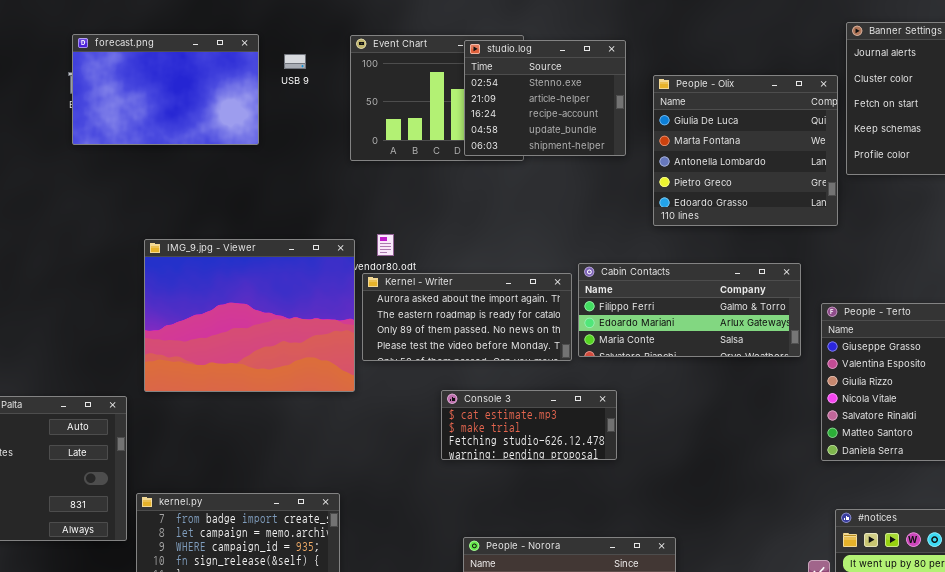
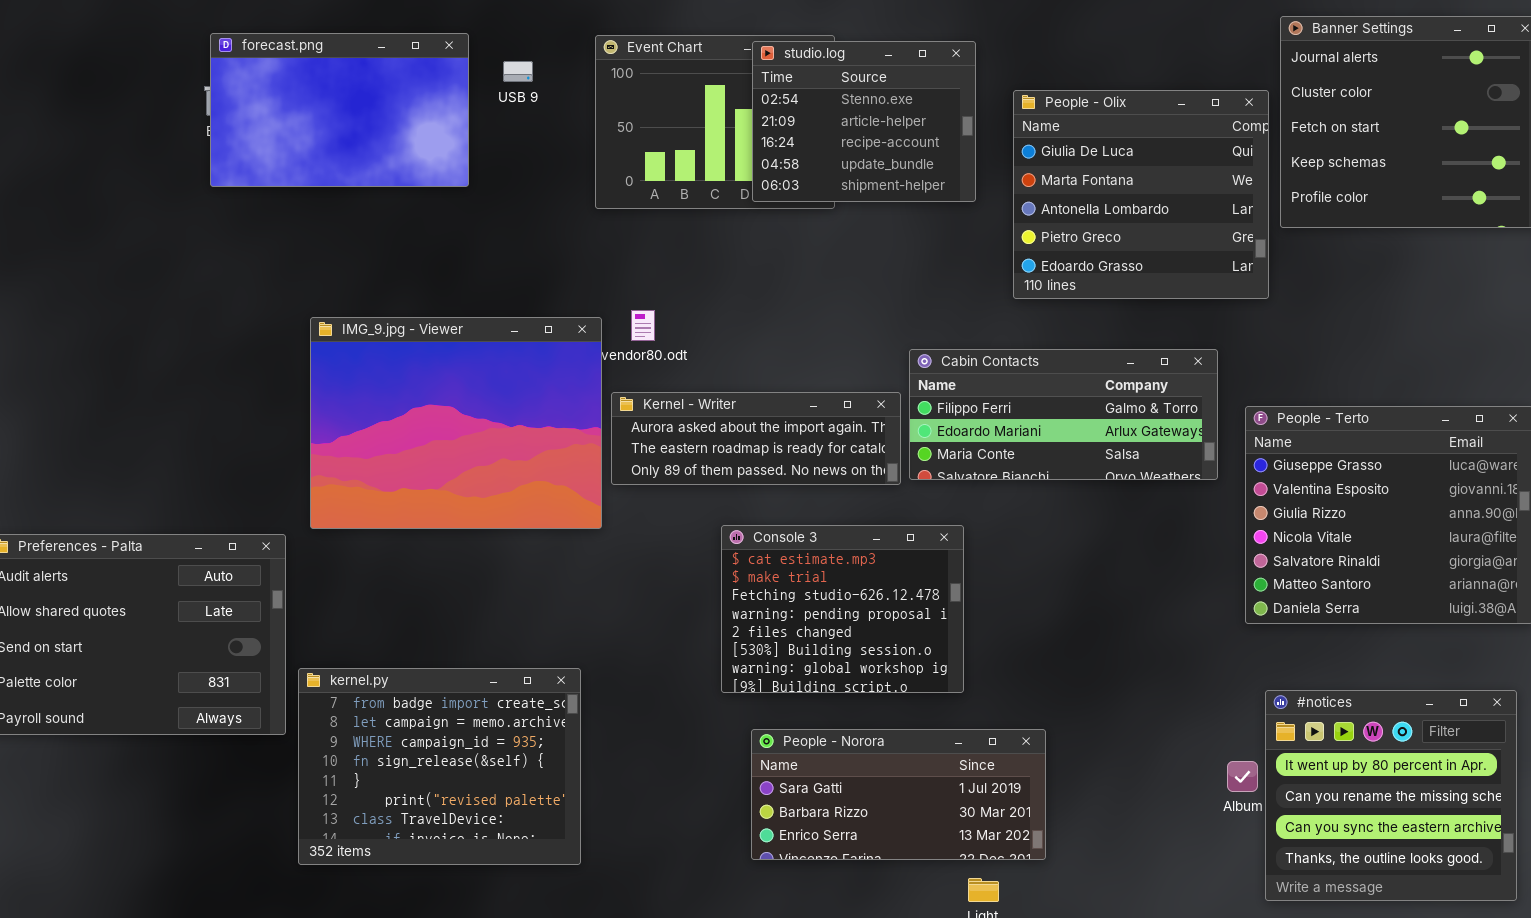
Kernel - Writer: [362,273,572,361] -> [611,392,901,485], resized
Console 3: [441,390,617,460] -> [721,525,964,693], resized

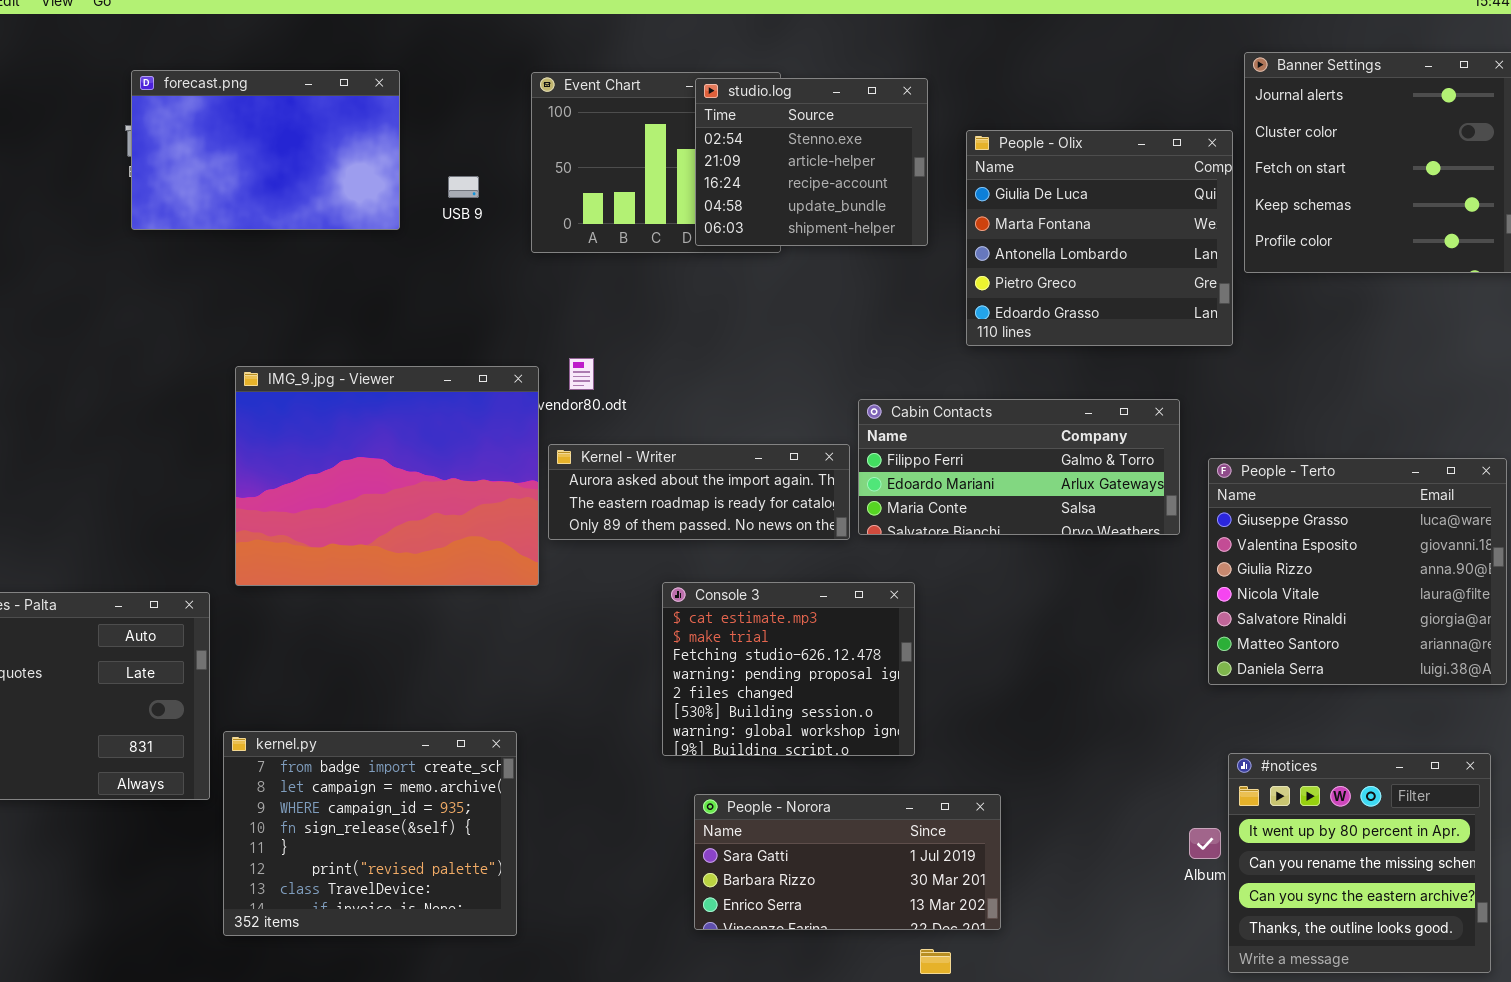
USB 9: [503,61,533,82] -> [448,176,479,198], moved

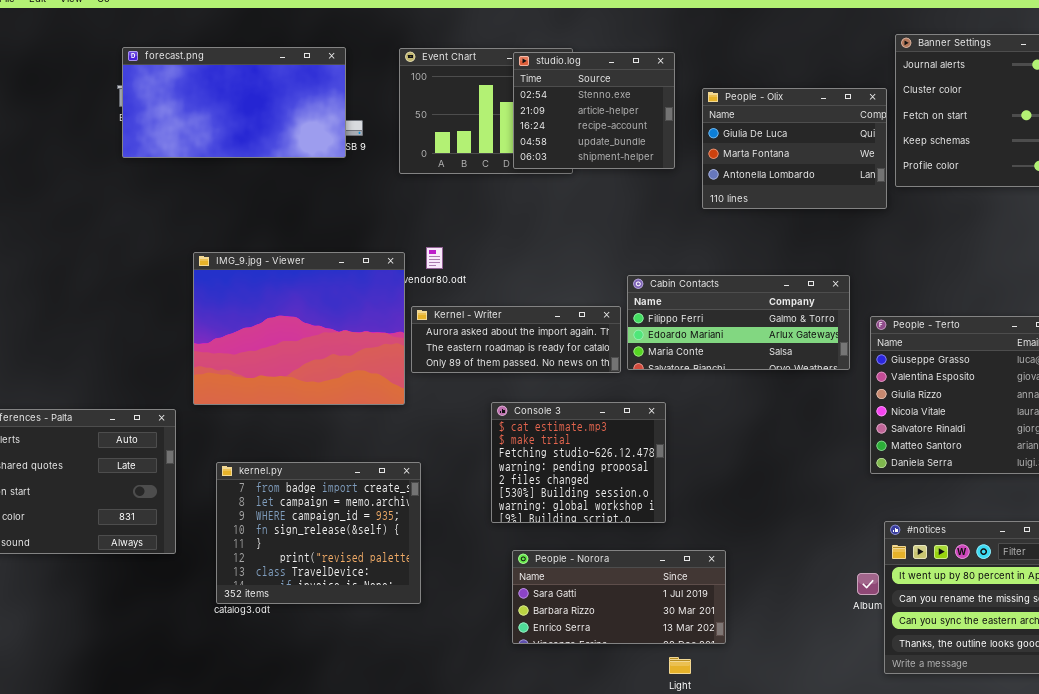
forecast.png: [131,70,400,230] -> [122,47,346,158], resized
People - Olix: [966,130,1233,346] -> [702,88,887,209], resized
kernel.py: [223,731,517,936] -> [216,462,421,604], moved

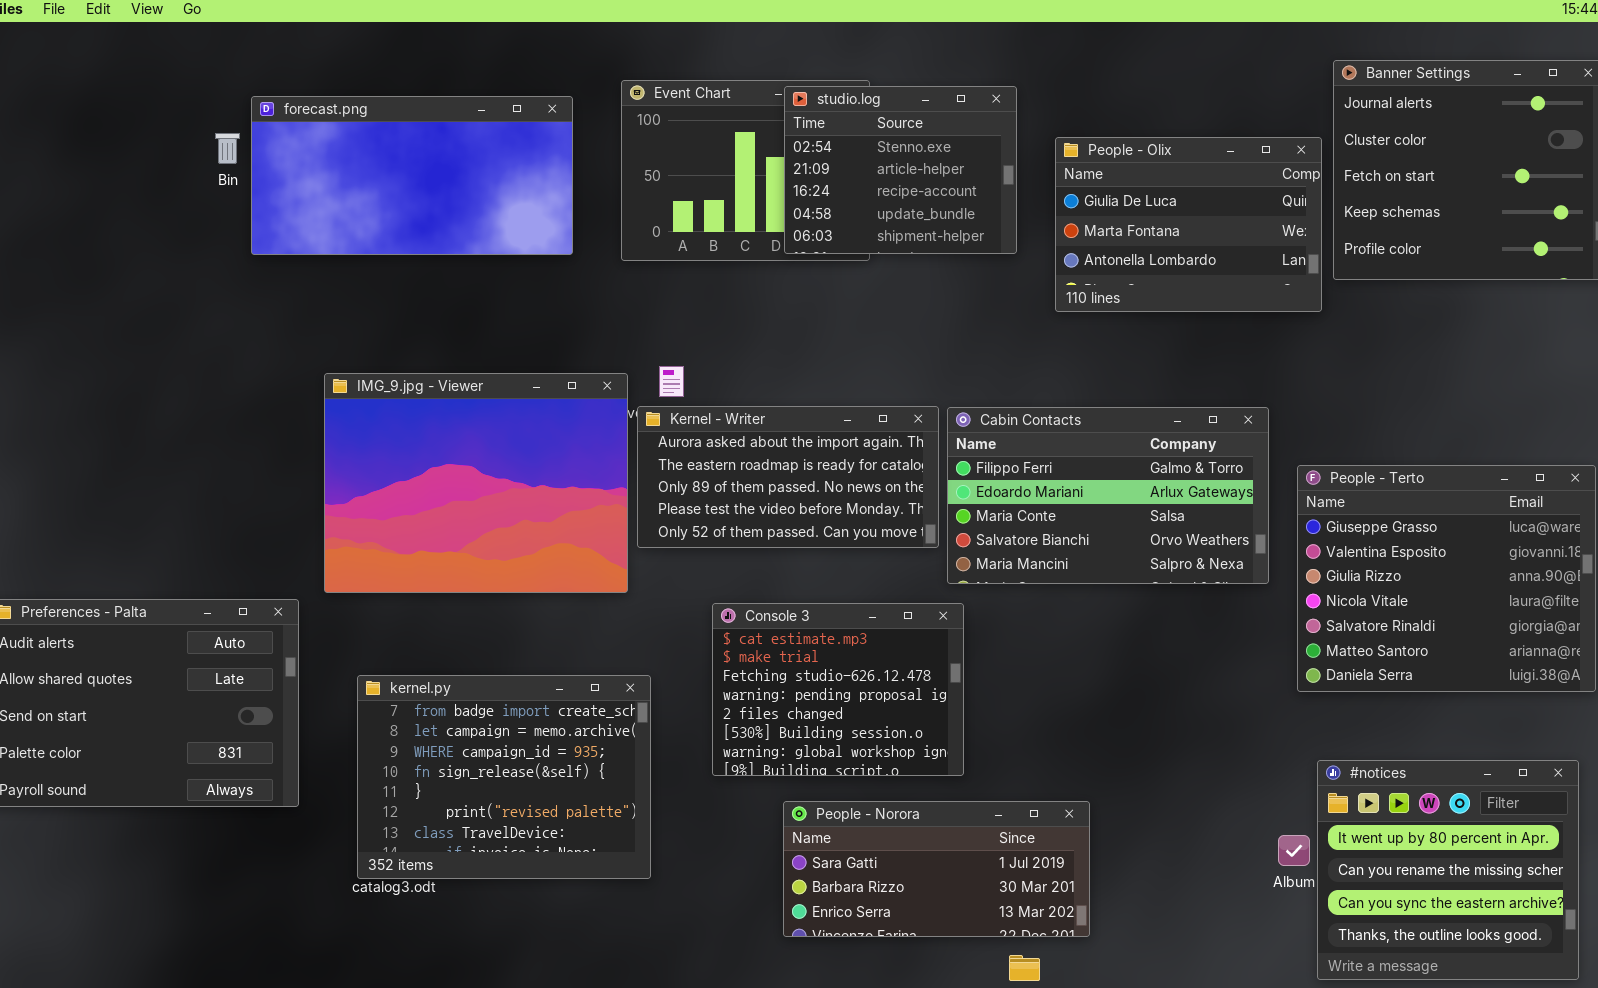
forecast.png: [122,47,346,158] -> [251,96,573,255], moved
Cabin Contacts: [627,275,850,370] -> [947,407,1269,584], resized
Kernel - Writer: [411,306,621,373] -> [637,406,939,548], resized
Console 3: [491,402,666,523] -> [712,603,964,776], moved

